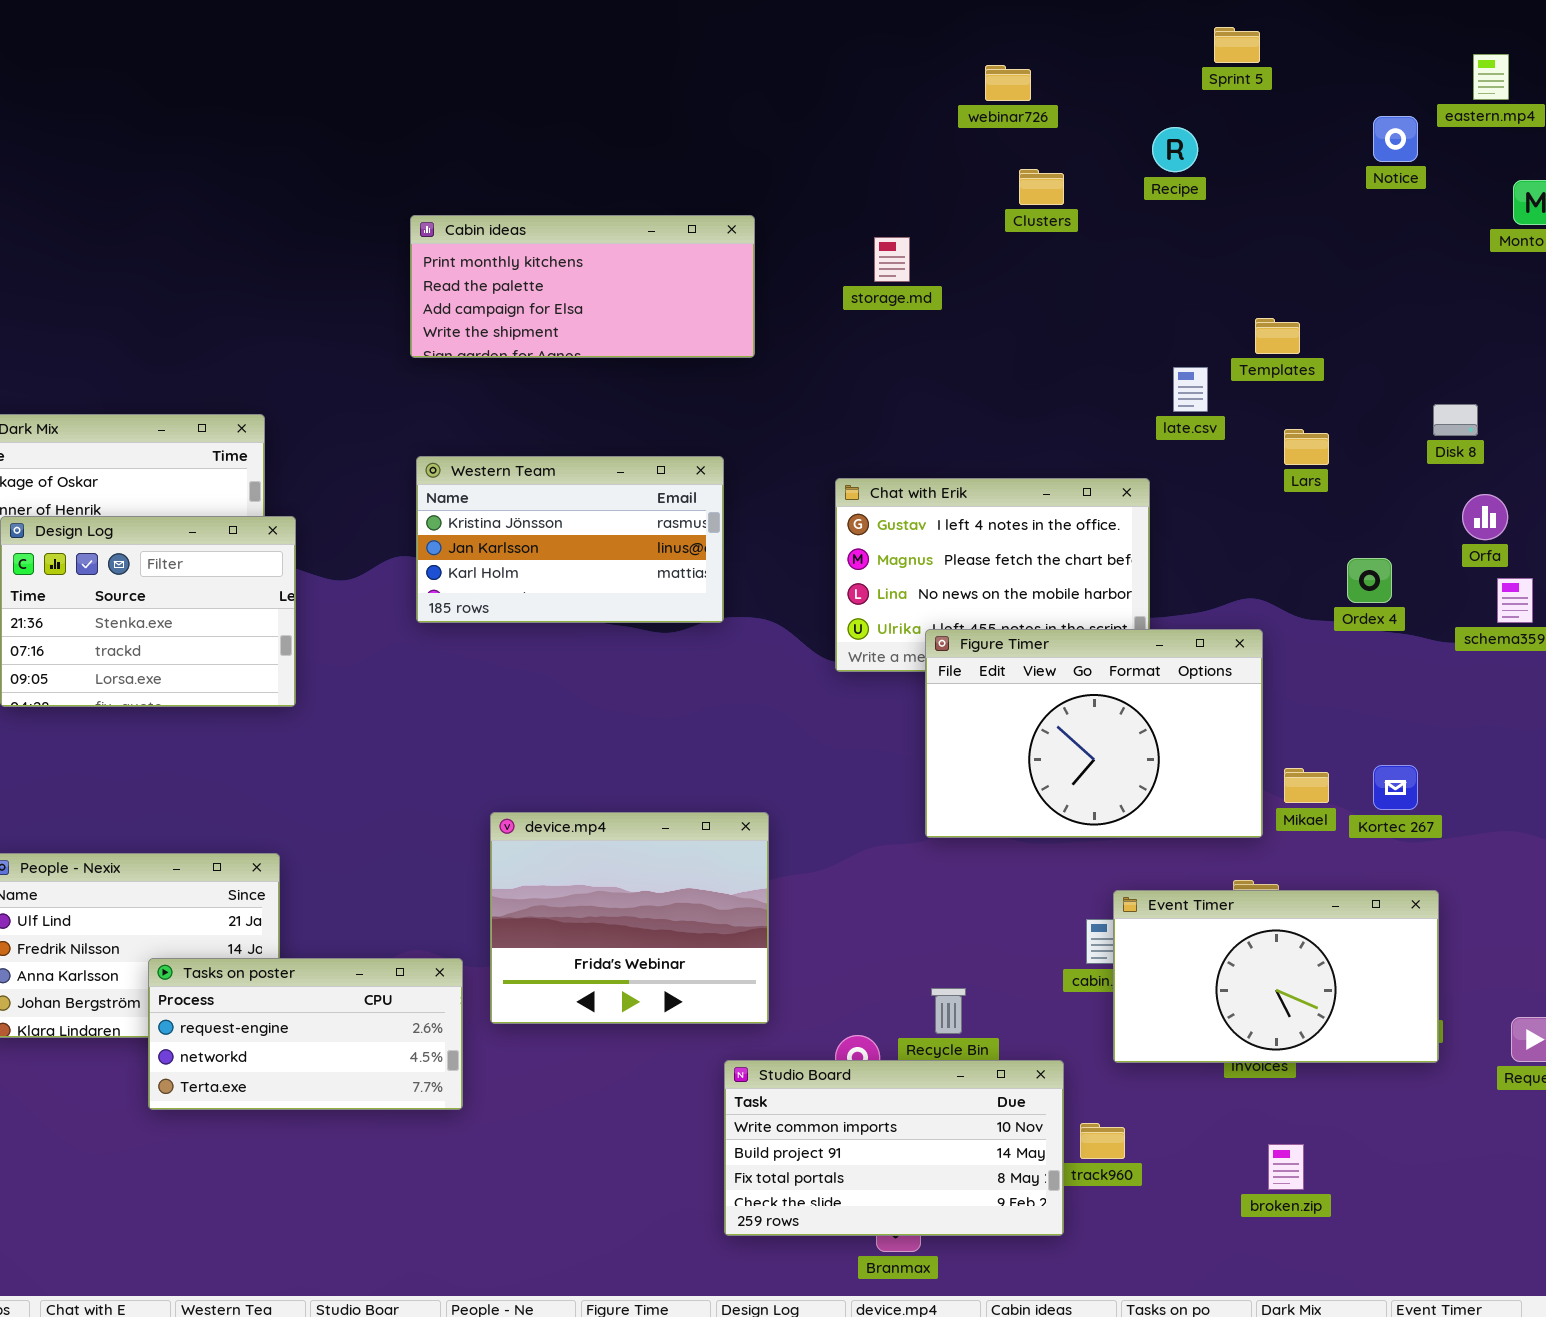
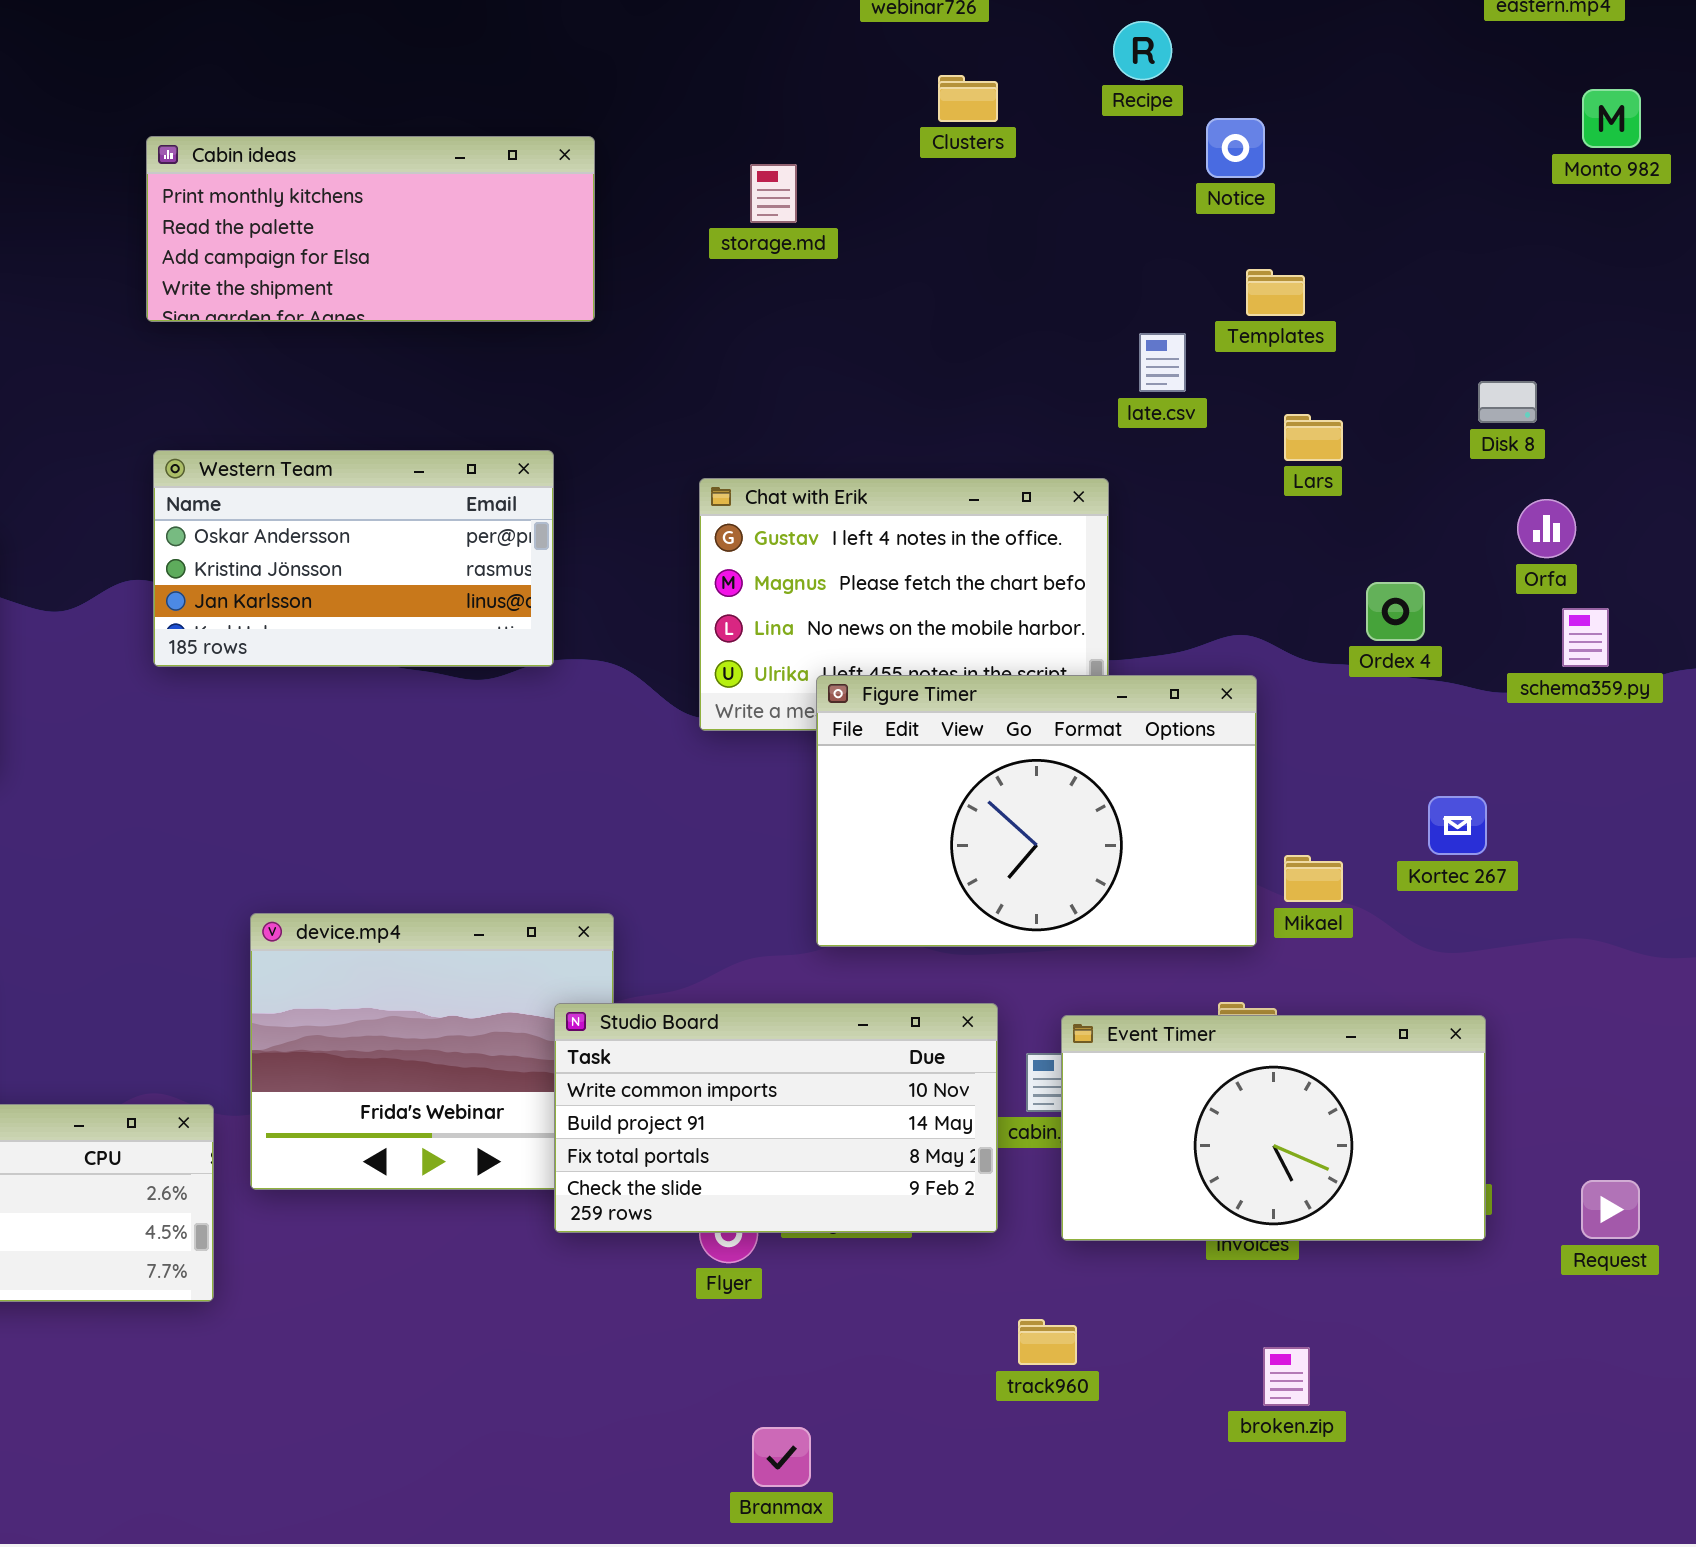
Notice: [1373,116,1418,162] -> [1206,118,1265,178], moved
Western Team: [416,456,724,623] -> [153,450,554,667], scrolled up 1 row
Kortec 267: [1373,765,1418,810] -> [1428,796,1487,855], moved
Studio Board: [724,1060,1064,1236] -> [554,1003,998,1233], moved

